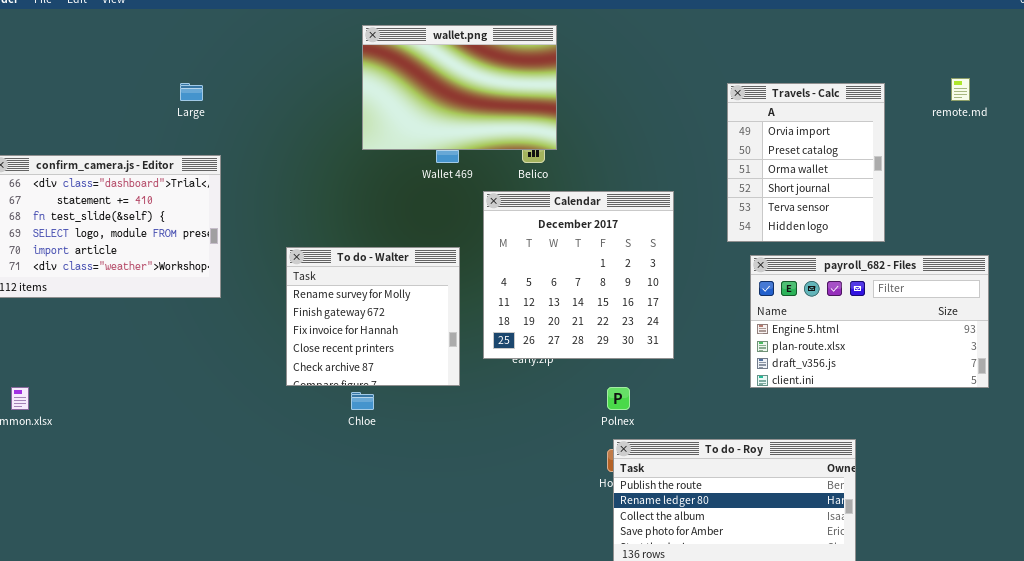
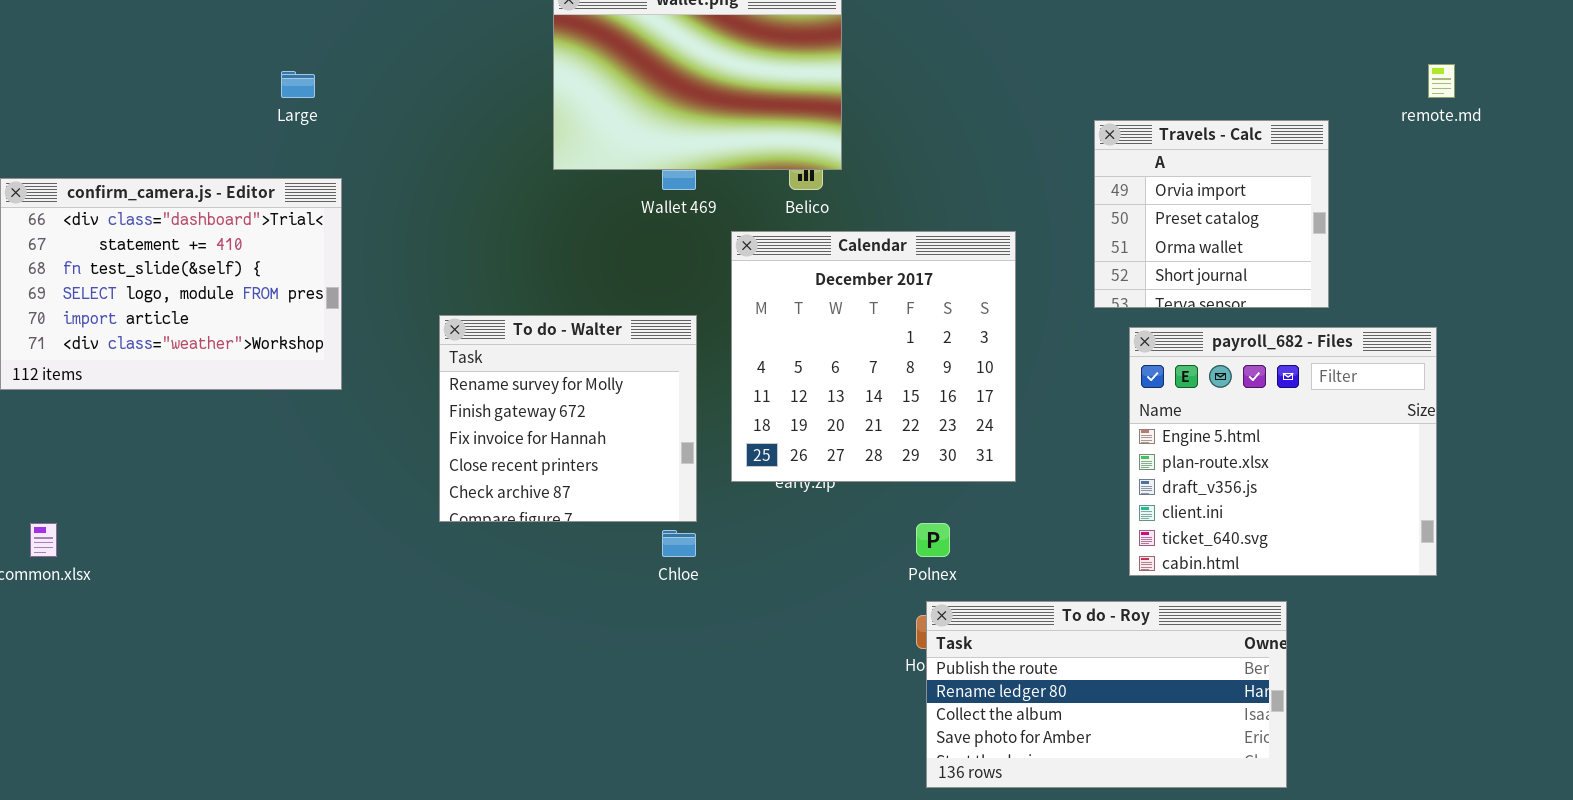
Travels - Calc: [727,83,885,242] -> [1094,120,1329,308], resized
payroll_682 - Files: [750,255,989,388] -> [1129,327,1437,576], resized
Chloe: [351,392,374,410] -> [662,530,696,557], moved

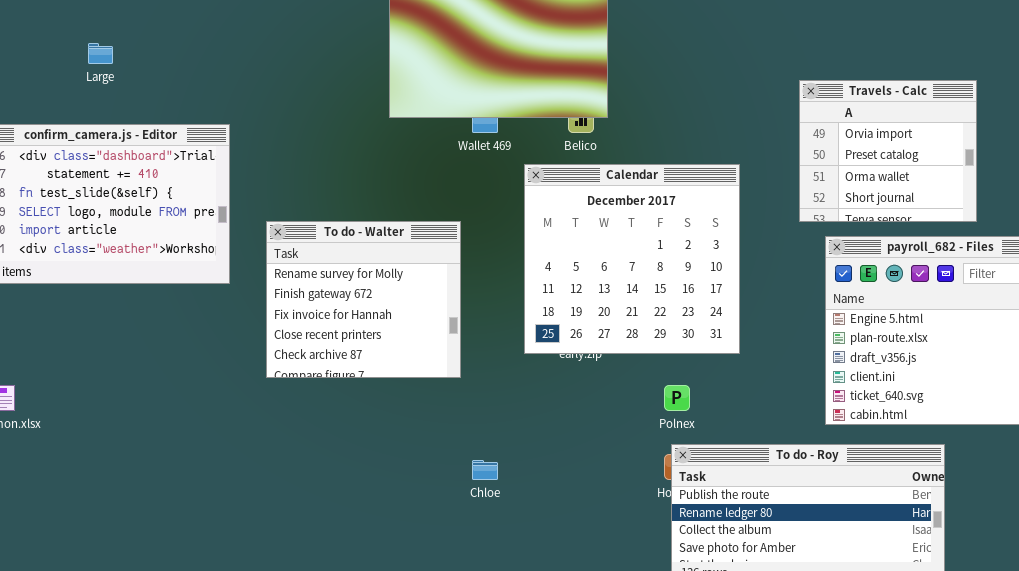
Large: [281,71,315,98] -> [88,43,113,64], moved
To do - Walter: [439,315,697,522] -> [266,221,461,378], moved
Chloe: [662,530,696,557] -> [472,460,498,480], moved

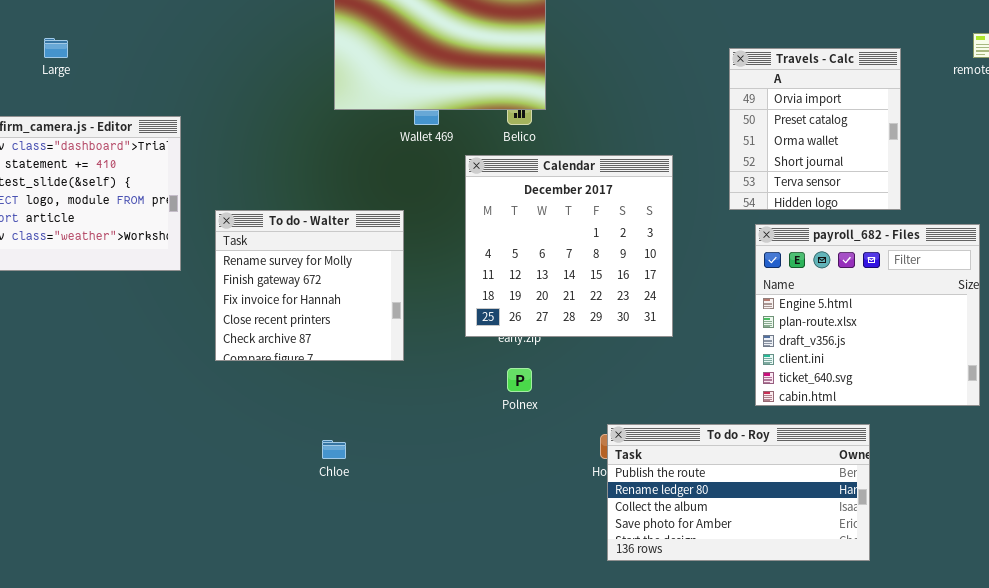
Travels - Calc: [799,80,977,222] -> [729,48,901,210], resized
Polnex: [664,385,690,411] -> [507,368,532,392], moved
Chloe: [472,460,498,480] -> [322,440,346,459], moved

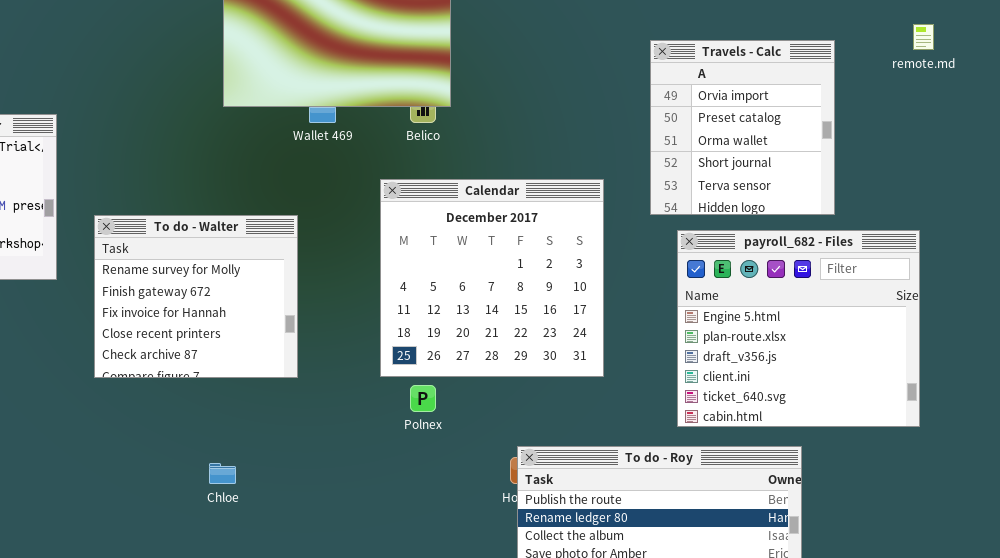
Calendar: [465,155,673,337] -> [380,179,604,377], moved

